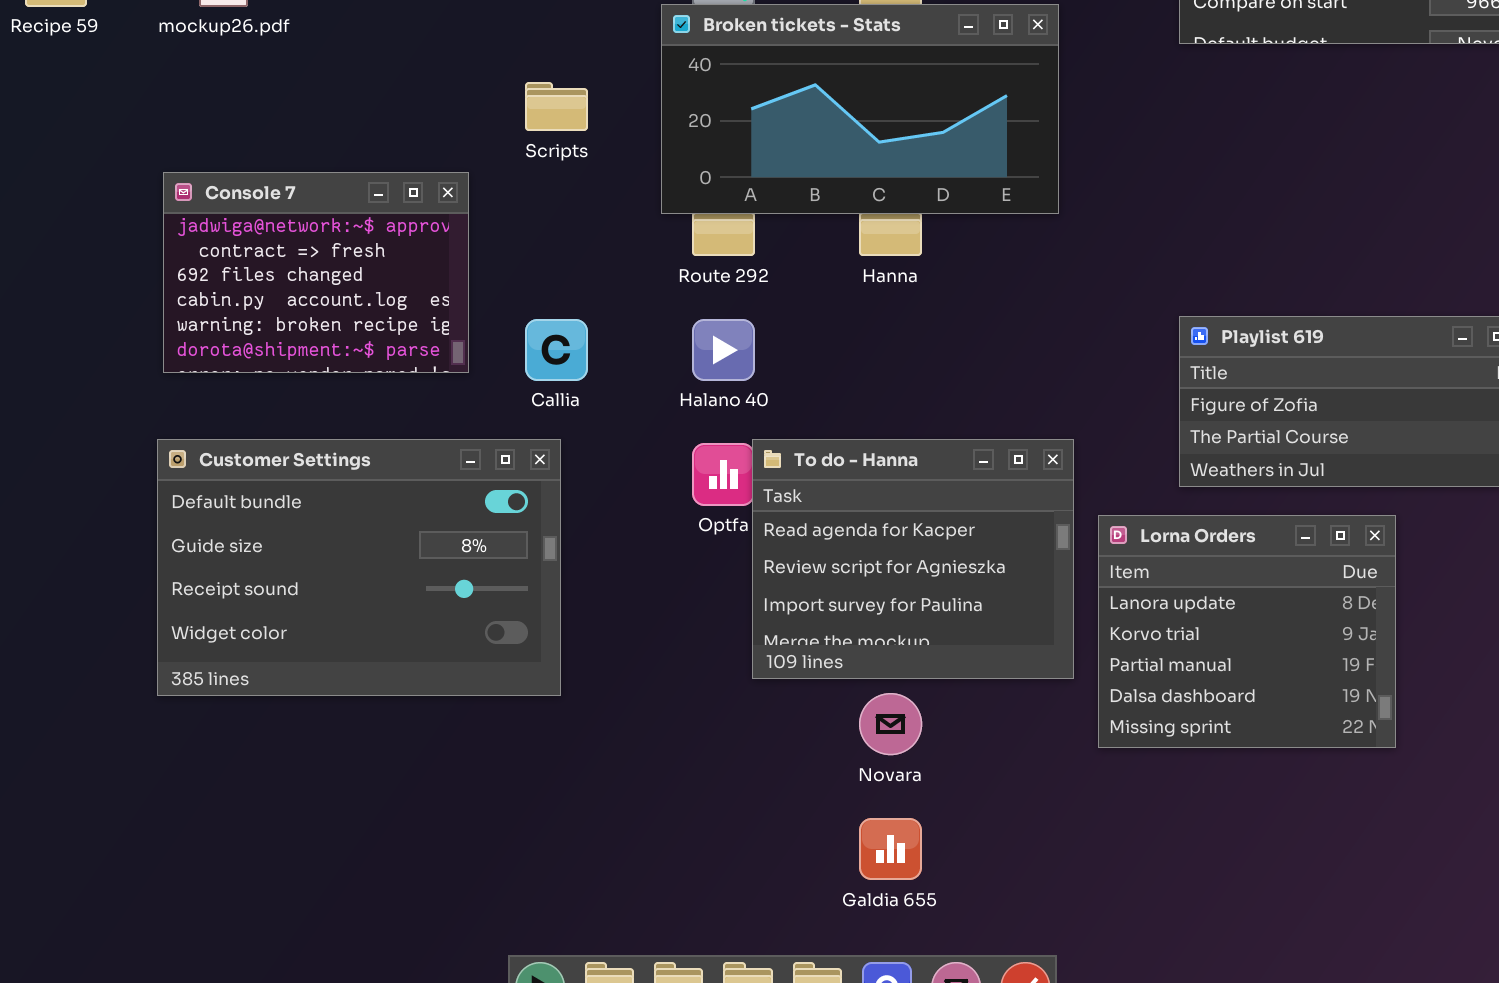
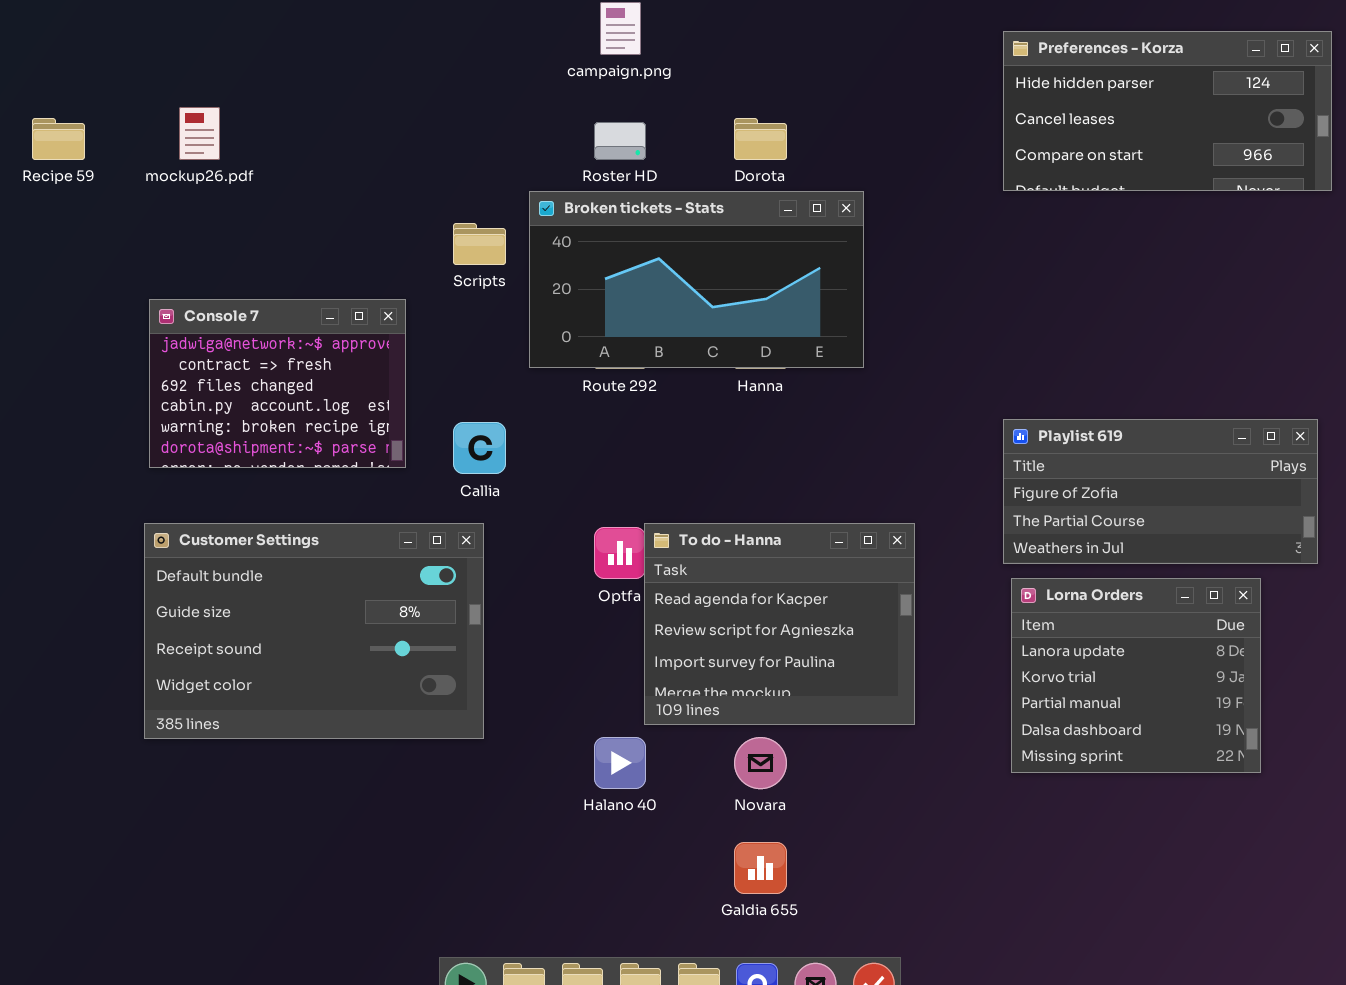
Broken tickets - Stats: [661,4,1059,214] -> [529,191,864,368], moved
Halano 40: [692,319,755,381] -> [594,737,646,789], moved
Lorna Orders: [1098,515,1396,748] -> [1011,578,1261,773], moved

